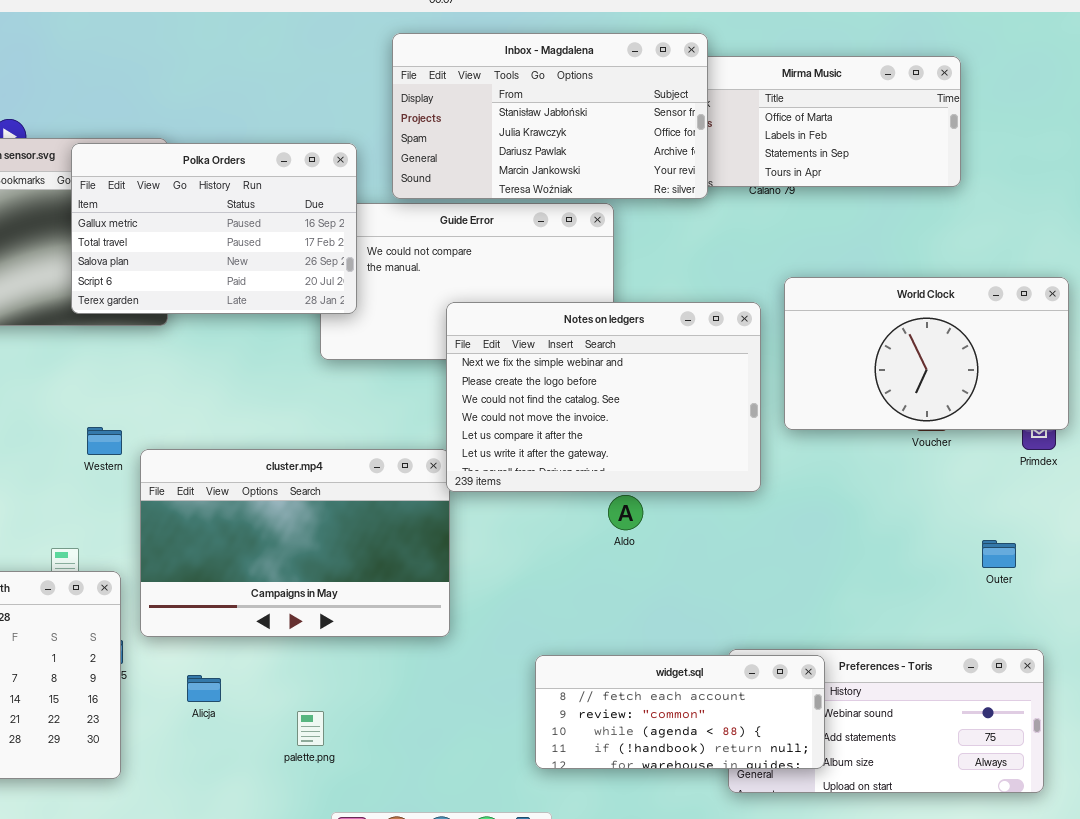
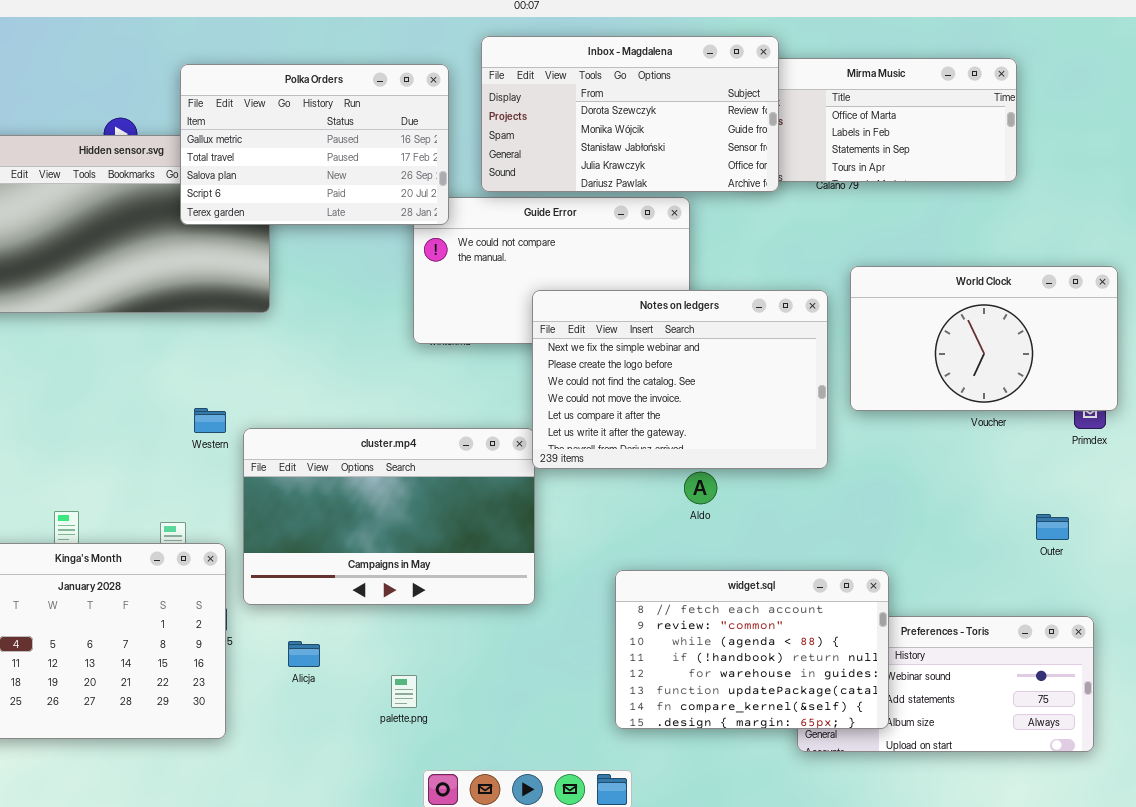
Inbox - Magdalena: [392,33,708,199] -> [481,36,779,192], scrolled up 2 rows
Polka Orders: [71,143,357,314] -> [180,64,449,225], moved
widget.sql: [535,655,825,769] -> [615,570,889,729], resized

